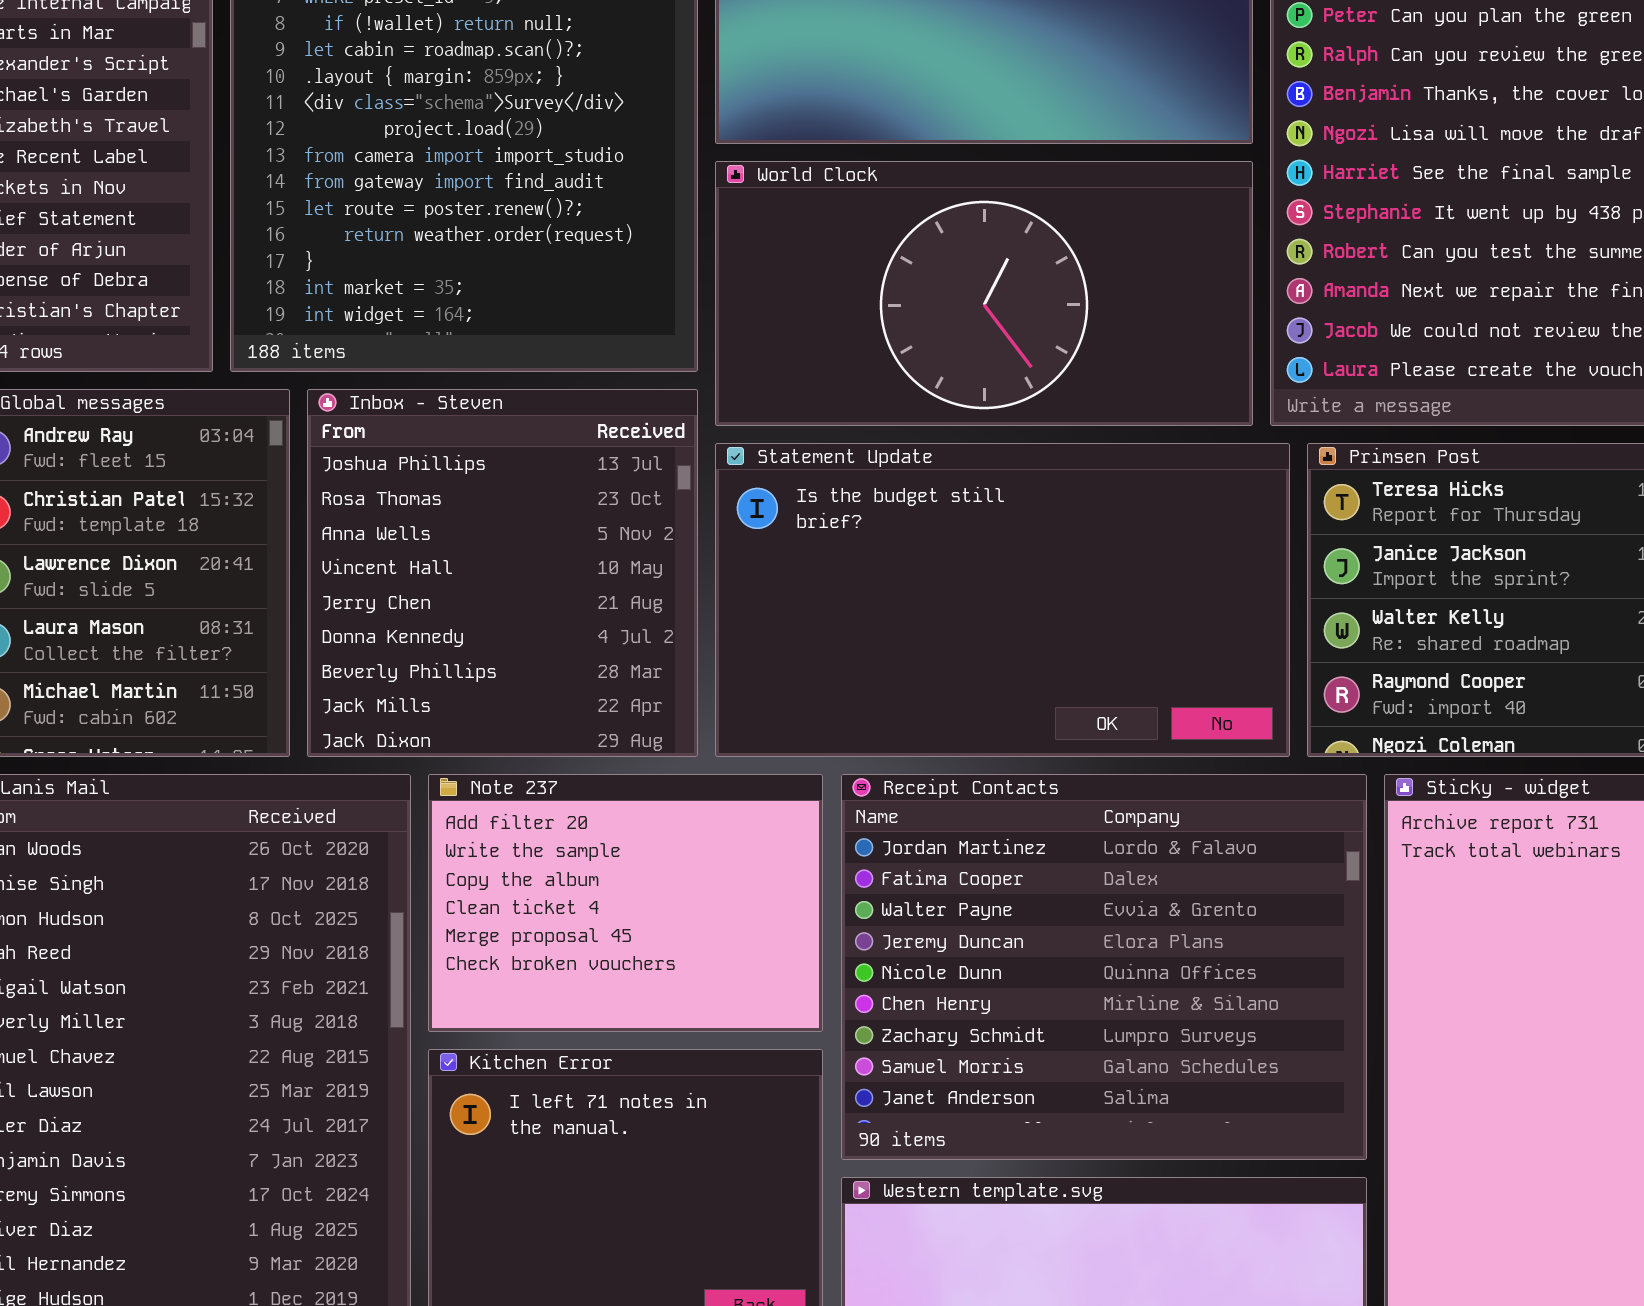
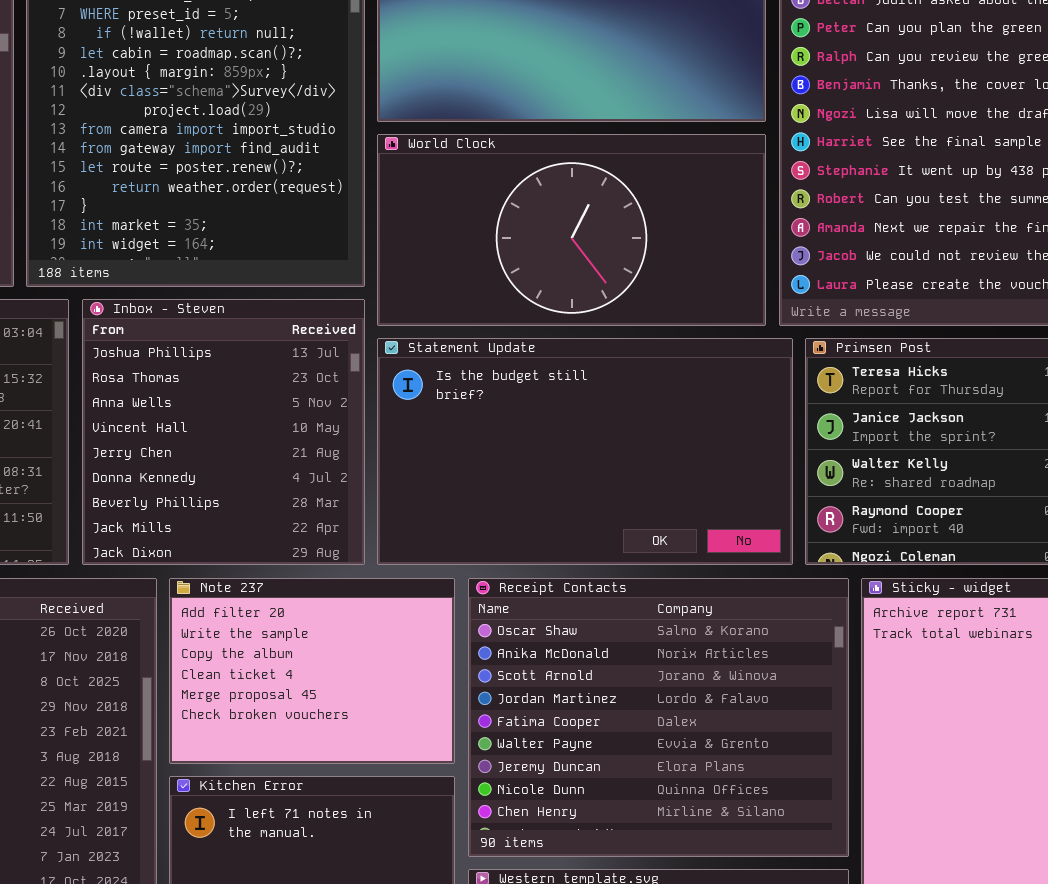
Receipt Contacts: [841,774,1367,1160] -> [468,578,849,857], scrolled up 3 rows

